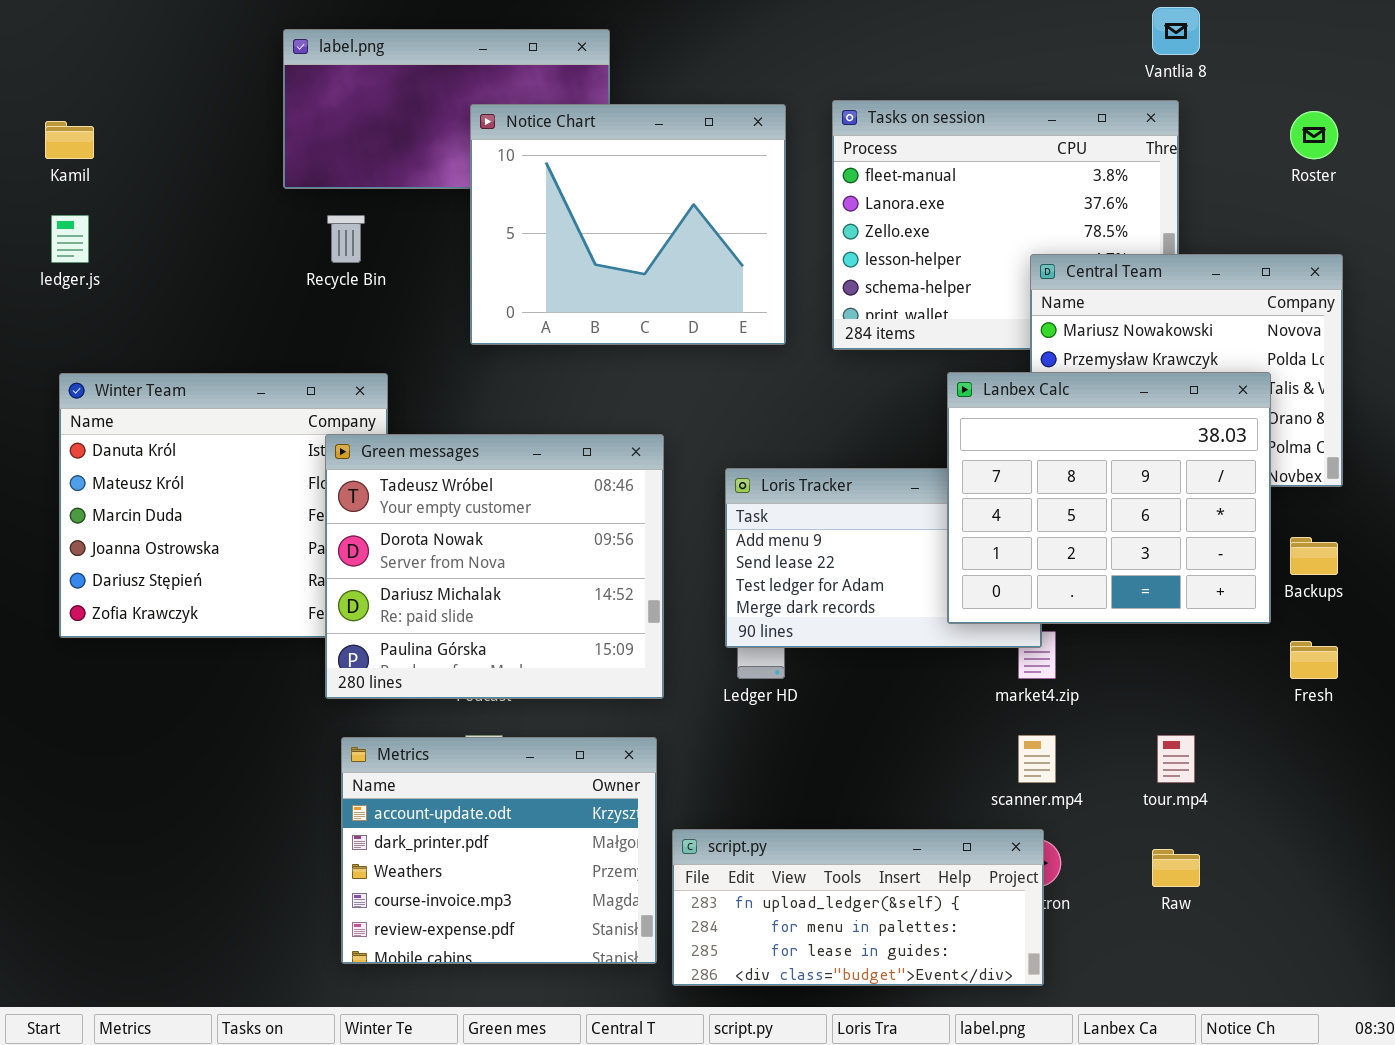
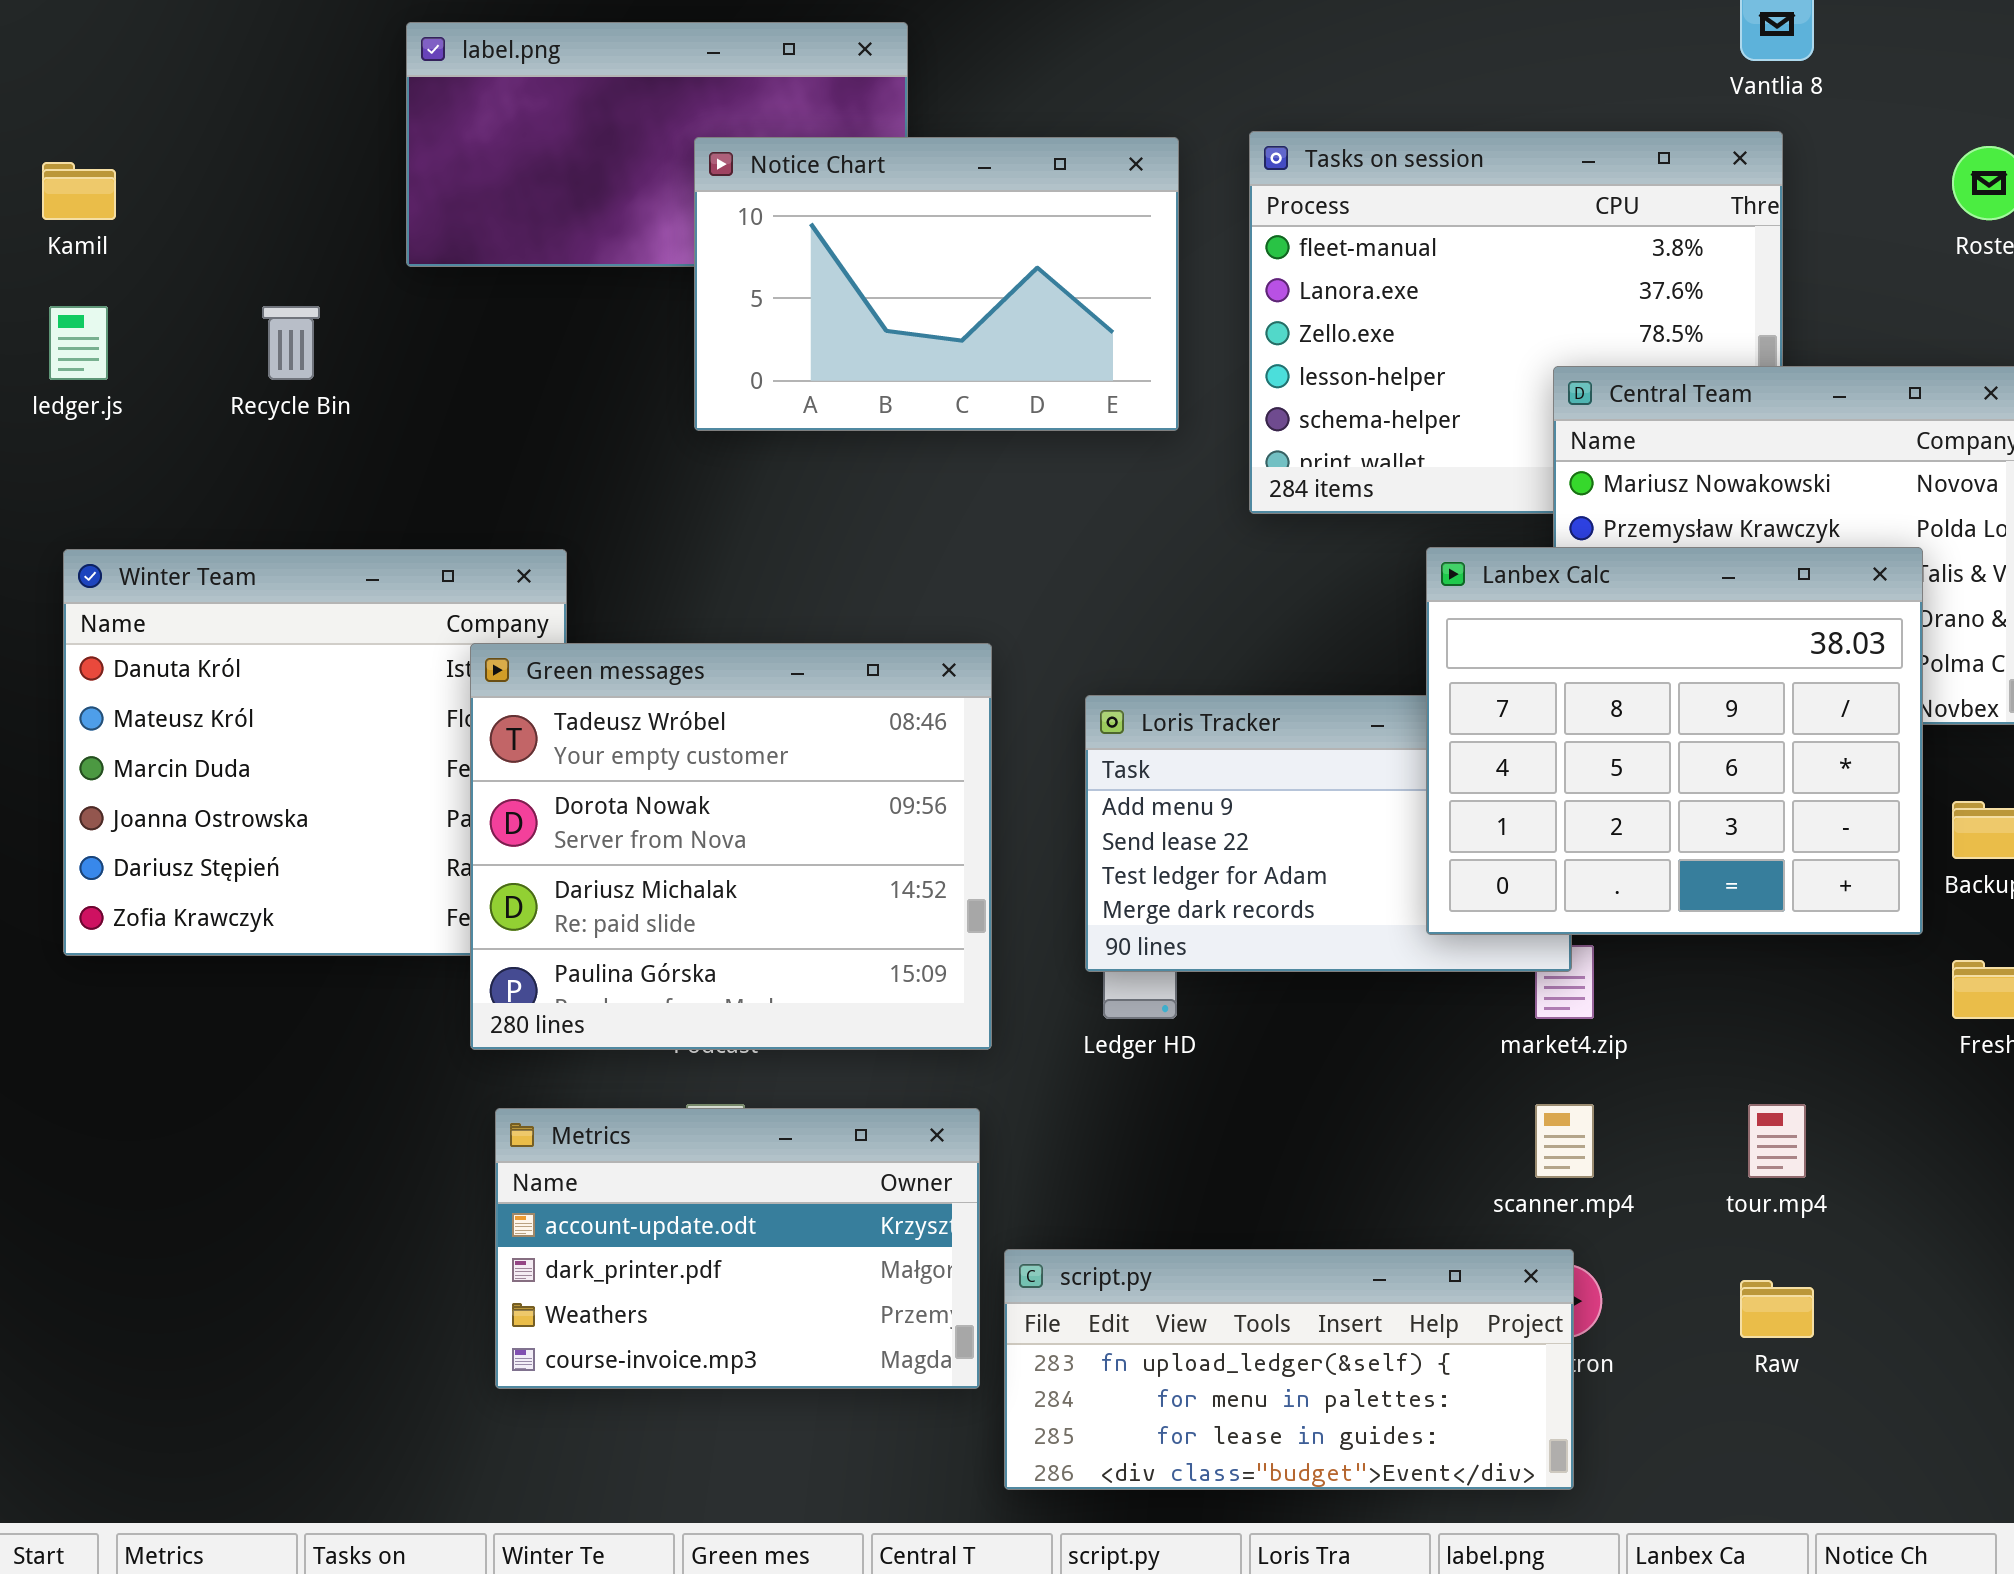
Notice Chart: [470,104,786,345] -> [694,137,1179,431], resized
Recycle Bin: [327,215,365,263] -> [262,306,320,380], moved
Metrics: [341,737,657,964] -> [495,1108,980,1389], resized

